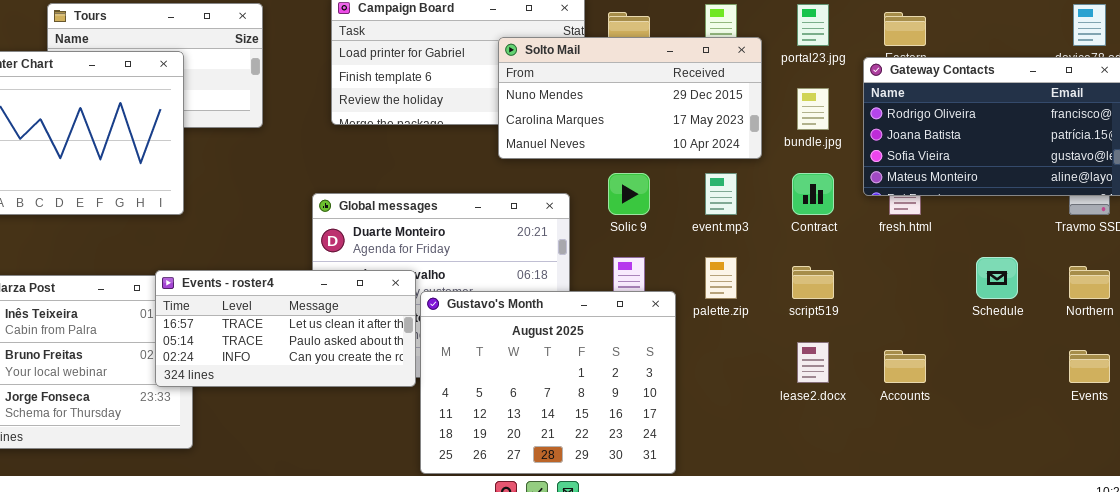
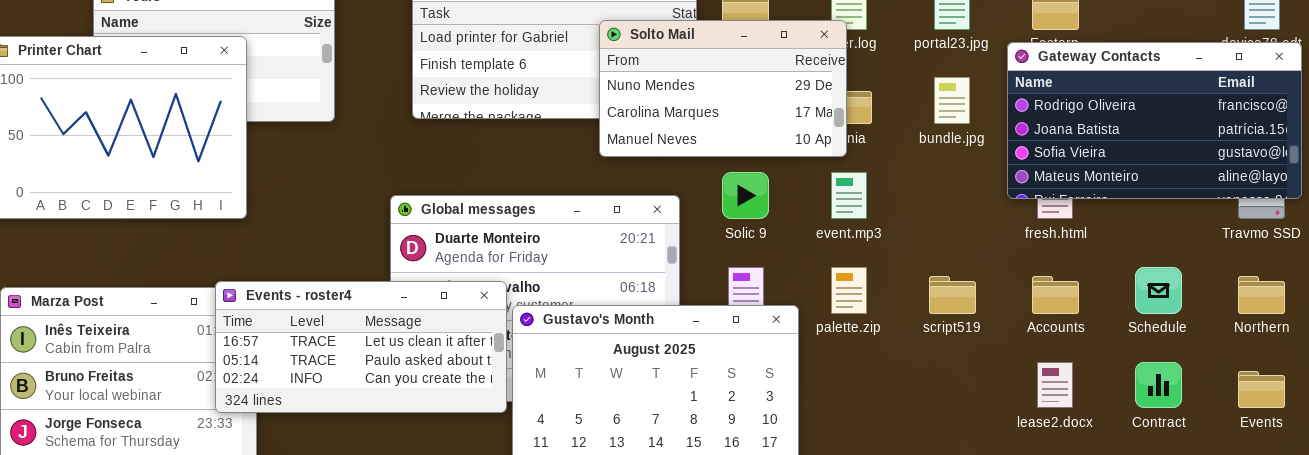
Solto Mail: [498,37,762,159] -> [599,20,847,157], resized
Contract: [792,173,834,215] -> [1135,362,1182,408], moved
lease2.docx: [797,342,829,383] -> [1037,362,1073,408], moved
Accounts: [884,350,926,383] -> [1032,276,1079,314], moved

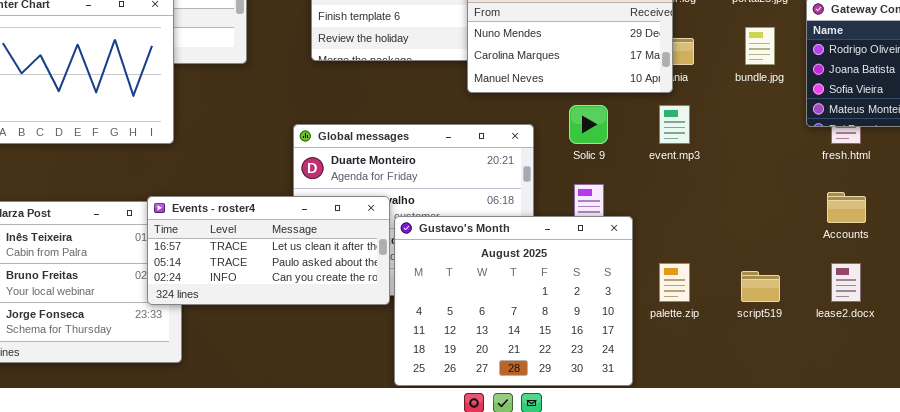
palette.zip: [831,267,867,314] -> [659,263,690,302], moved
script519: [929,276,976,314] -> [741,271,780,302], moved

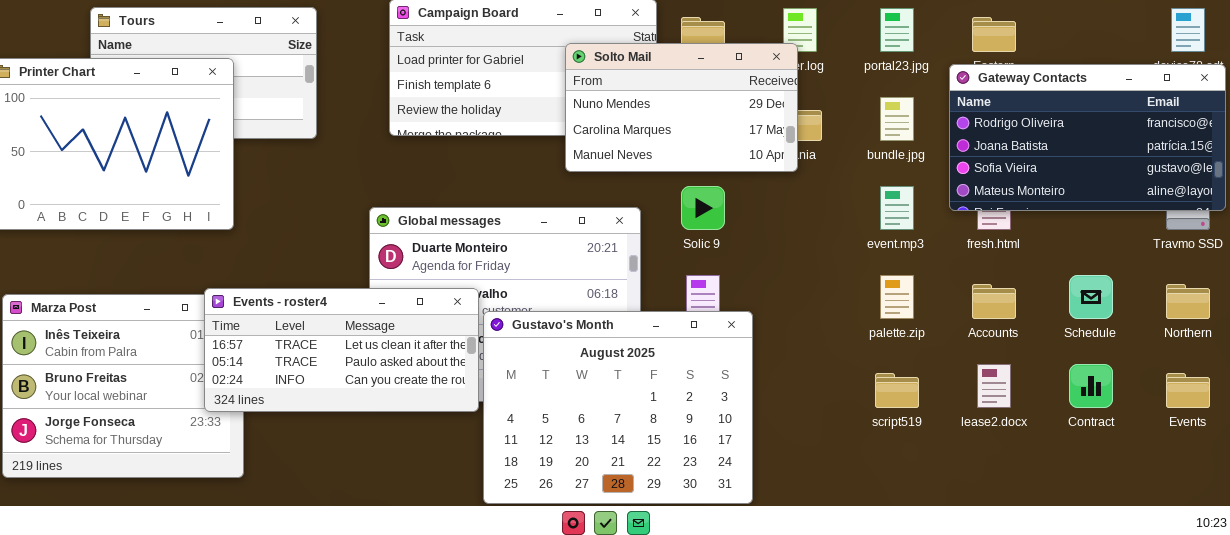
event.mp3: [659,105,690,144] -> [880,186,914,230], moved
palette.zip: [659,263,690,302] -> [880,275,914,319], moved

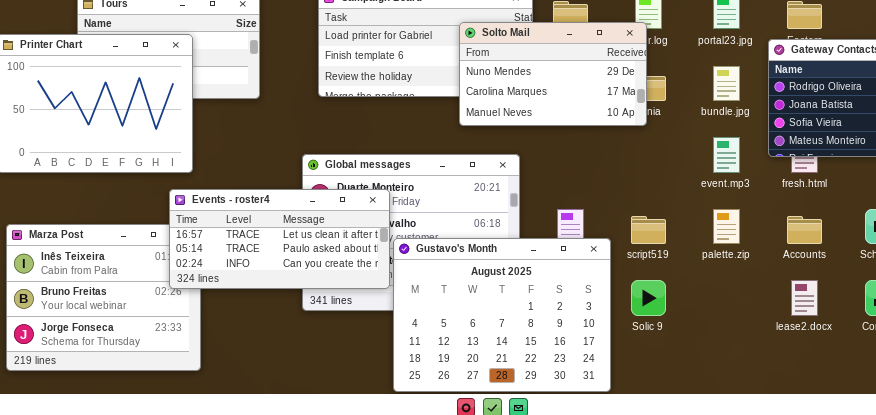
Solic 9: [681,186,725,230] -> [631,280,666,316], moved
Events - roster4: [204,288,479,412] -> [169,189,390,289], moved
script519: [875,373,919,408] -> [631,216,666,244], moved

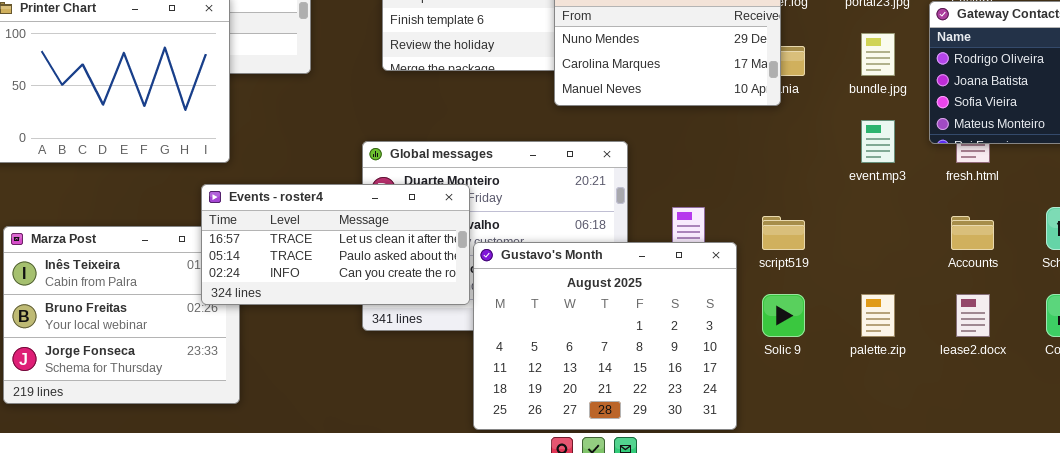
palette.zip: [713,209,740,244] -> [861,294,895,337], moved

